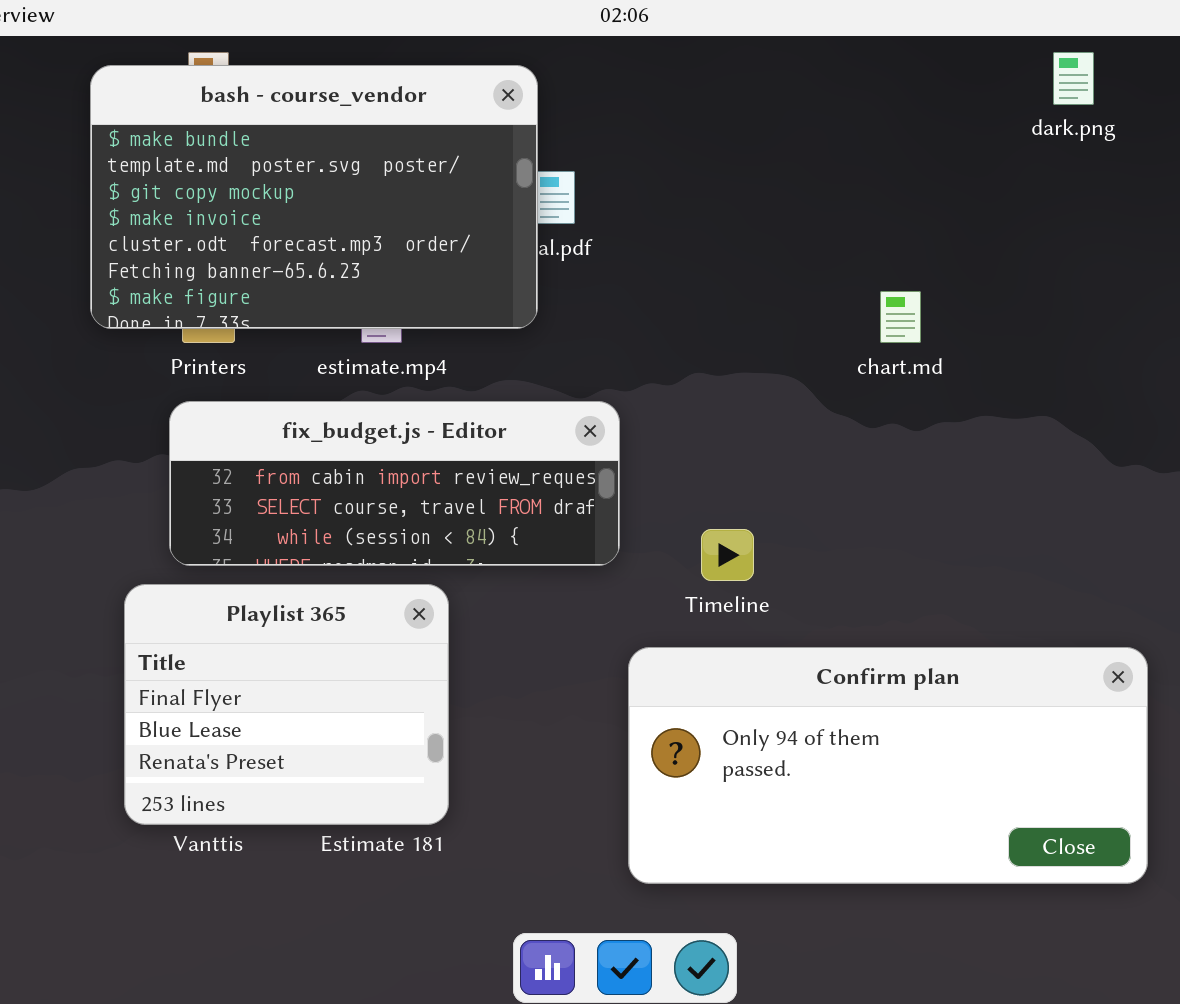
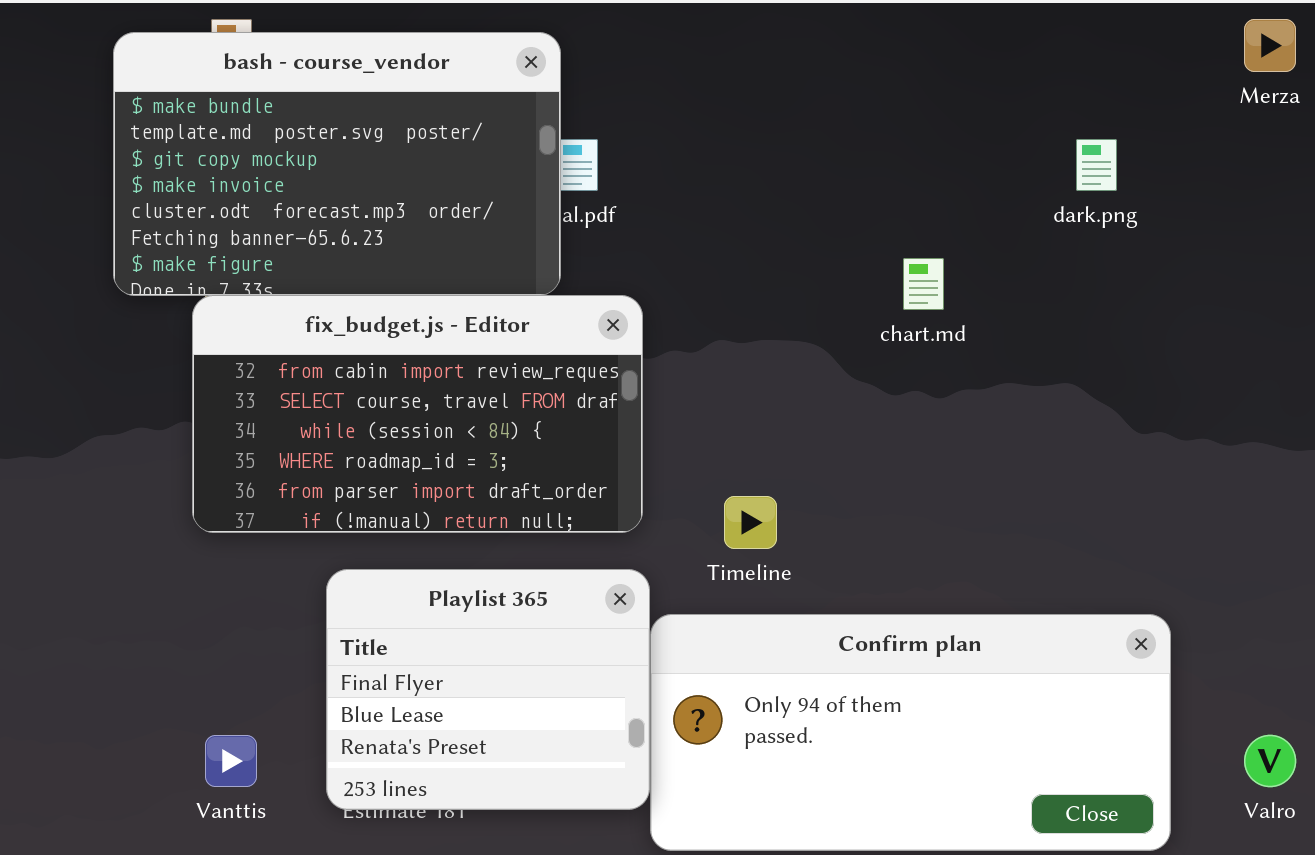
dark.png: [1053,52,1094,105] -> [1076,139,1117,191], moved
fix_budget.js - Editor: [169,401,620,566] -> [192,295,643,533], resized
Playlist 365: [124,584,449,825] -> [326,569,650,810], moved

